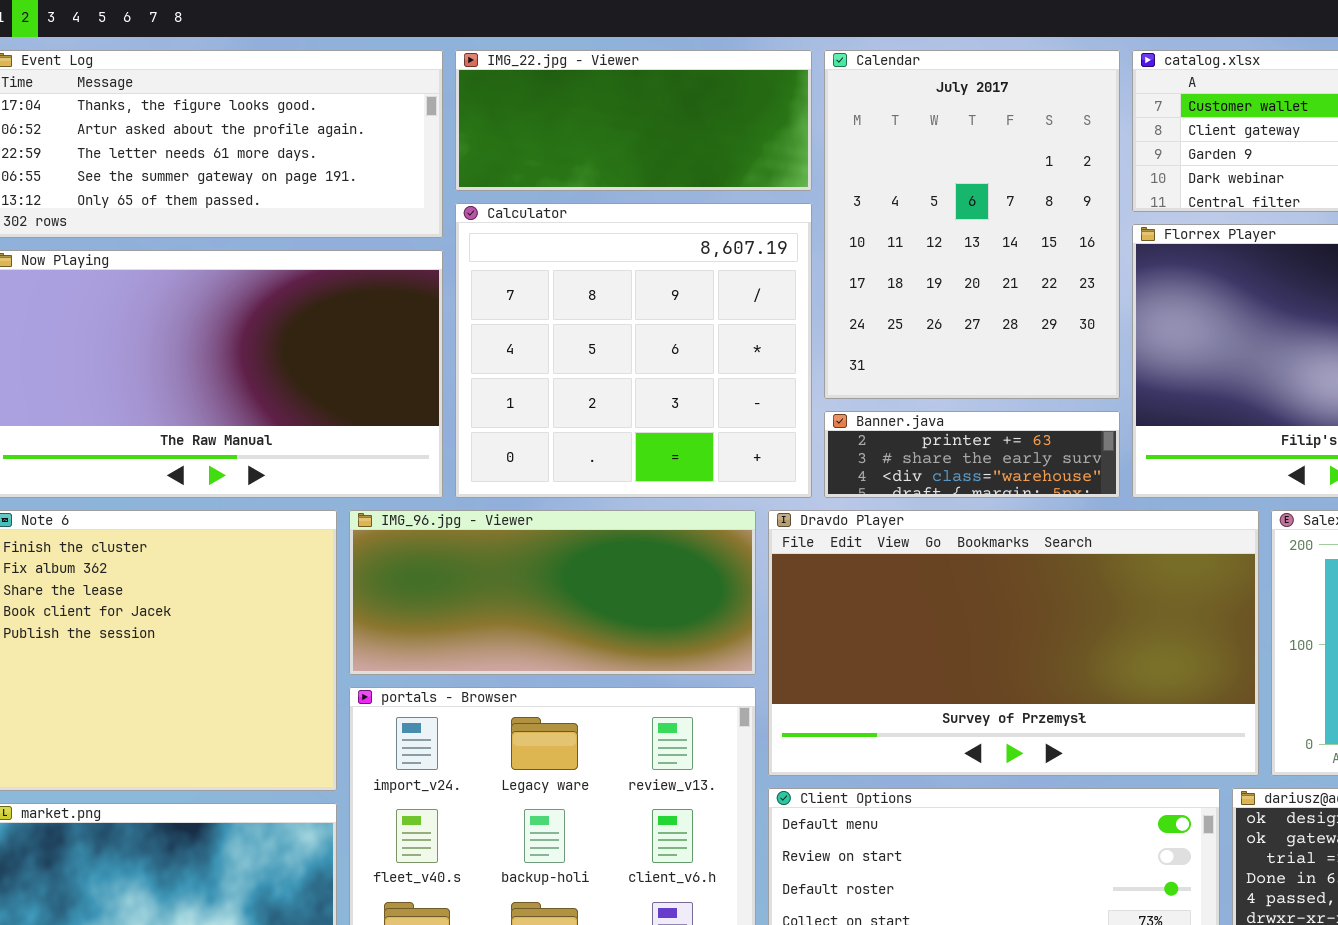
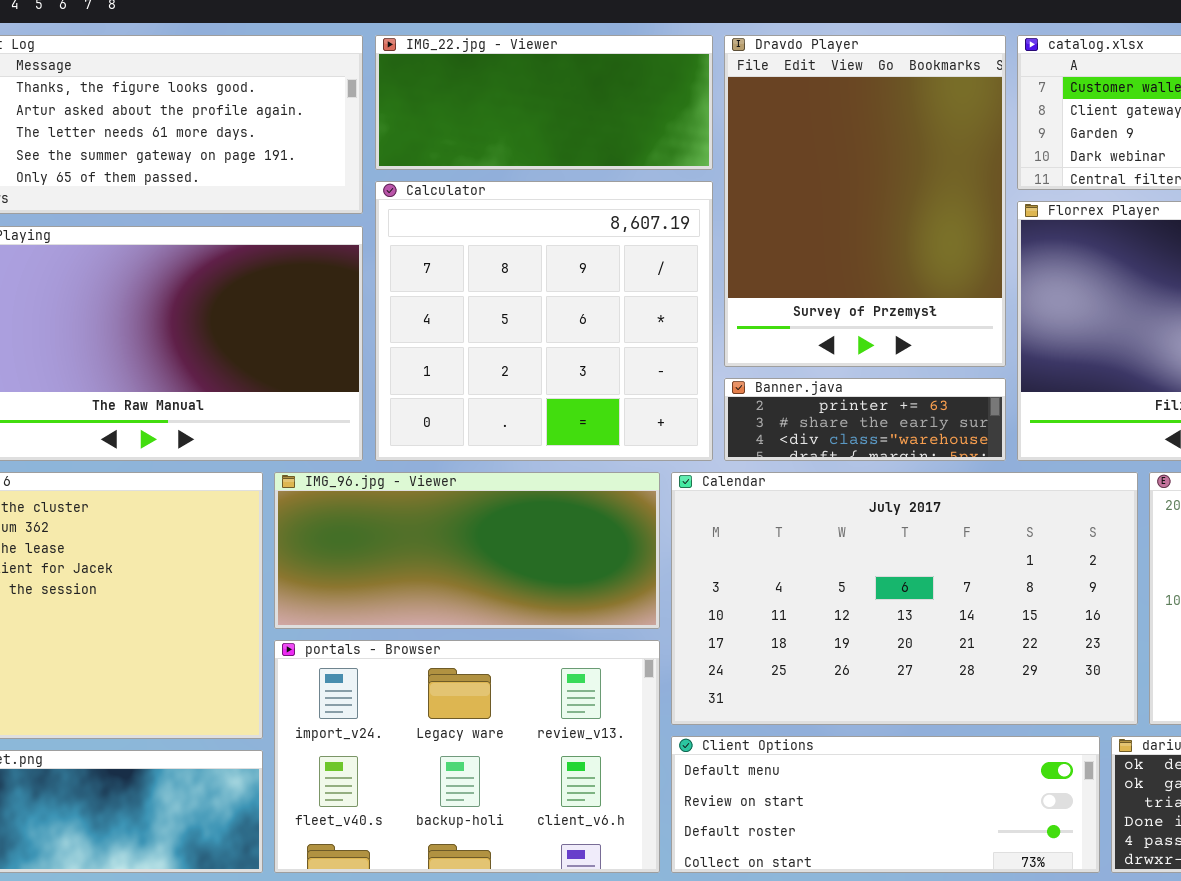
Calendar: [824,50,1120,399] -> [671,472,1138,725], moved, resized
Dravdo Player: [768,510,1259,776] -> [724,35,1006,367], moved, resized

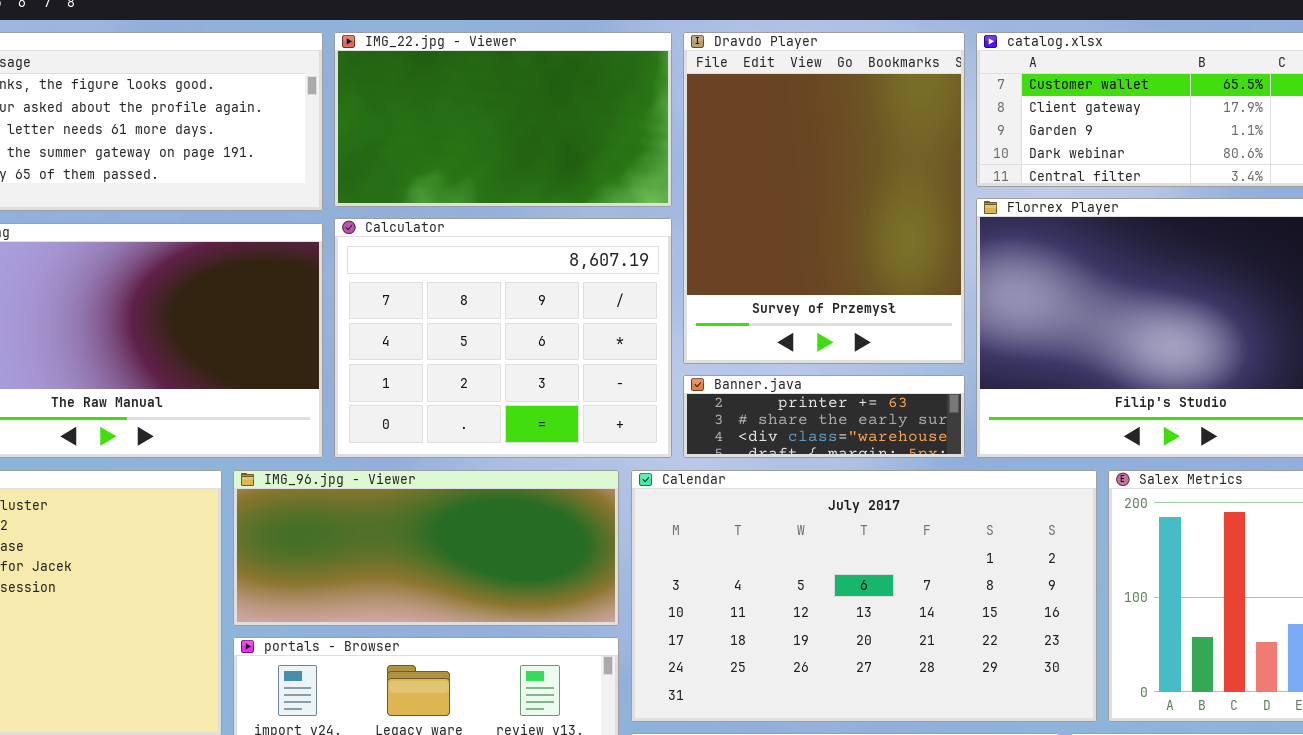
IMG_22.jpg - Viewer: [375,35,713,170] -> [334,32,672,207], resized
Calculator: [375,181,713,461] -> [334,218,672,458], resized

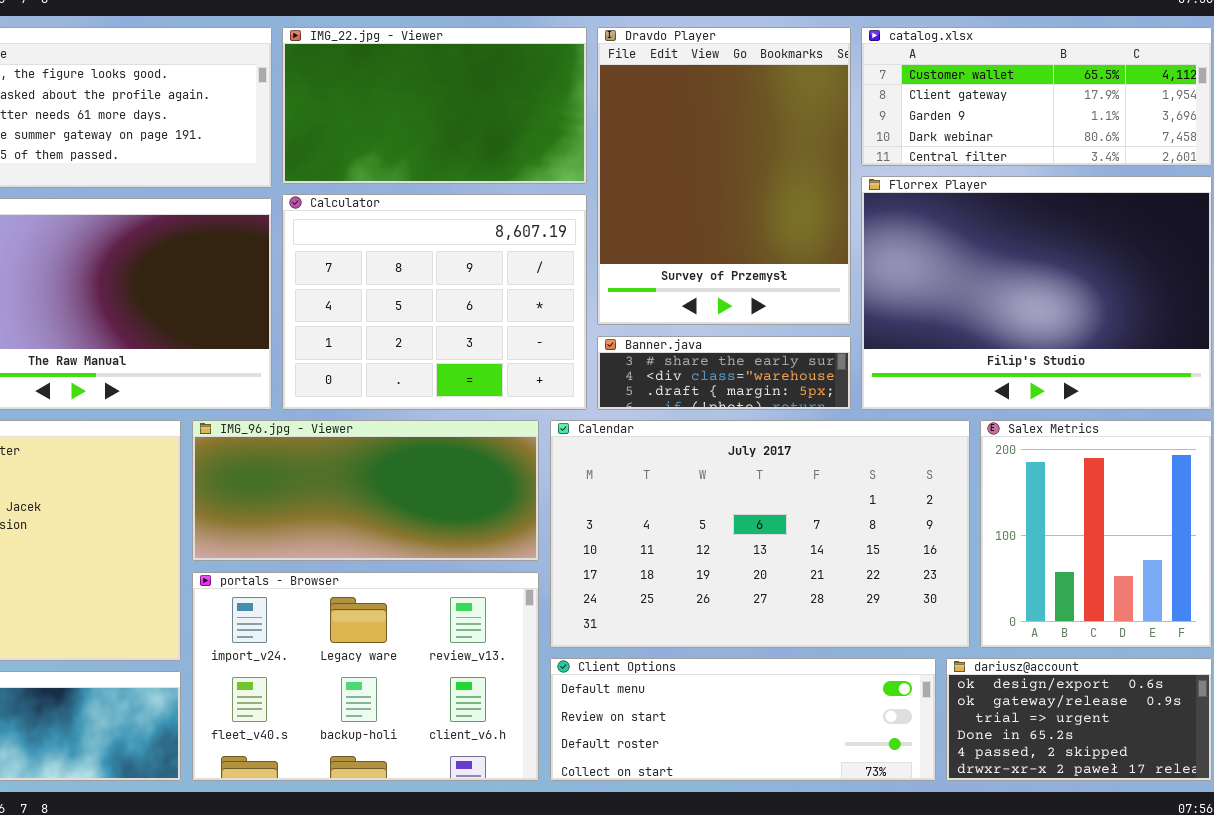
Banner.java: [683,375,965,458] -> [597,336,851,410], scrolled down 1 row

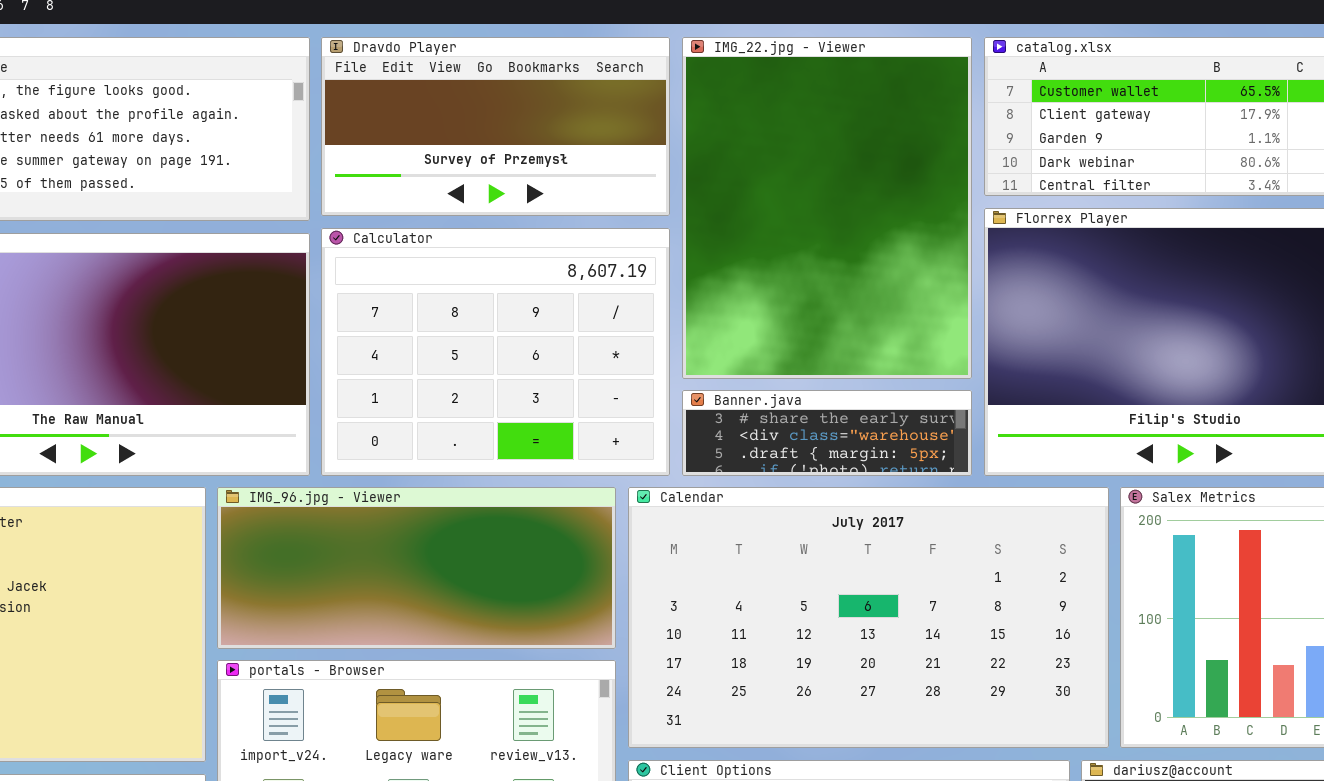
IMG_22.jpg - Viewer: [282,27,587,184] -> [682,37,972,379], moved, resized
Dravdo Player: [597,27,851,325] -> [321,37,670,216], moved, resized

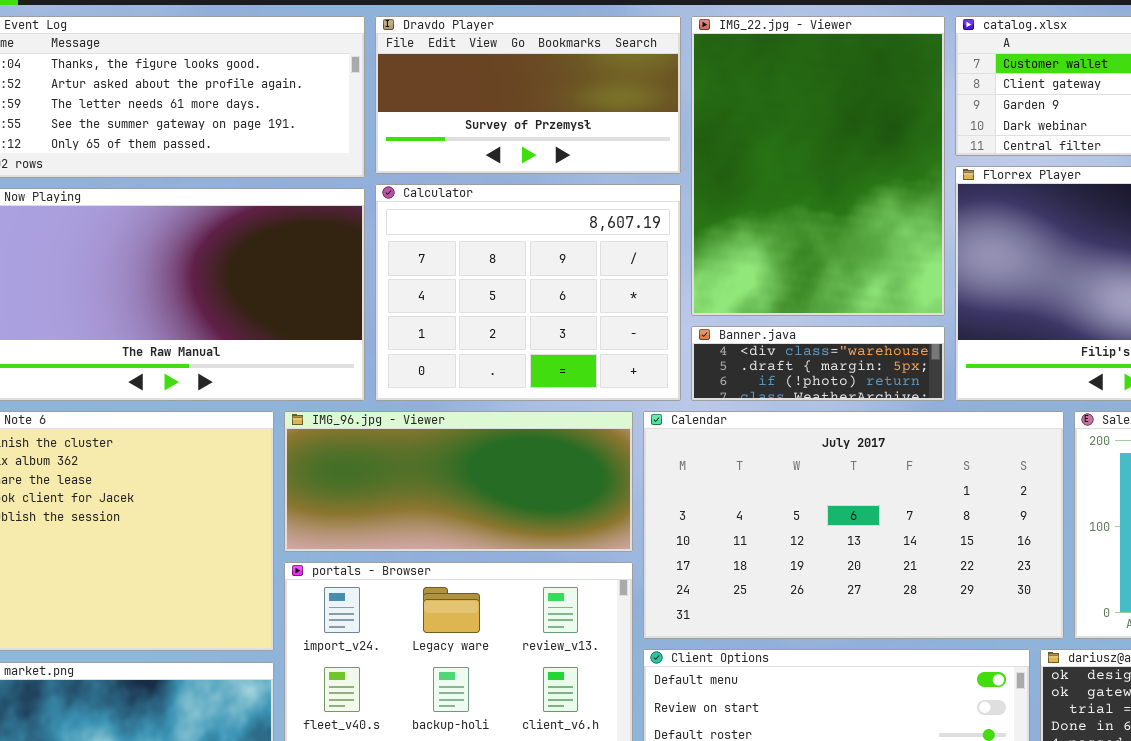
Banner.java: [682,390,972,476] -> [691,326,945,401], scrolled down 1 row

